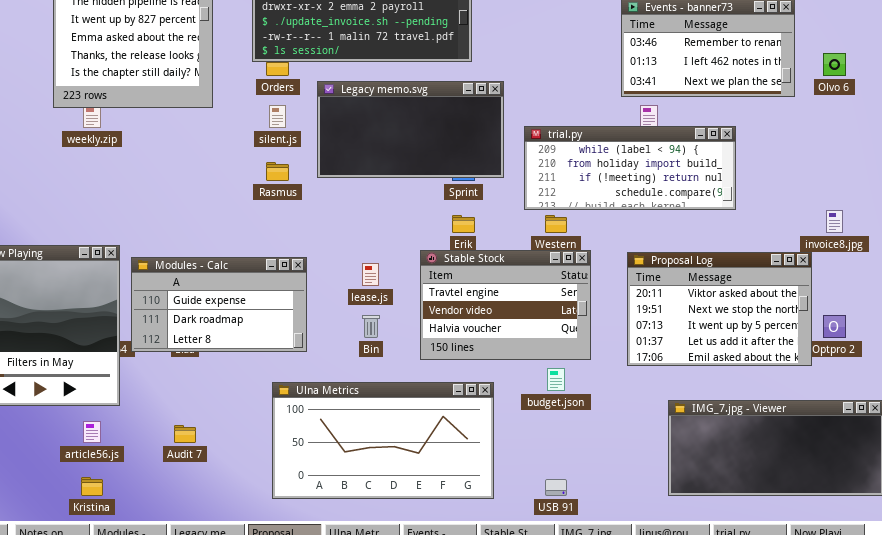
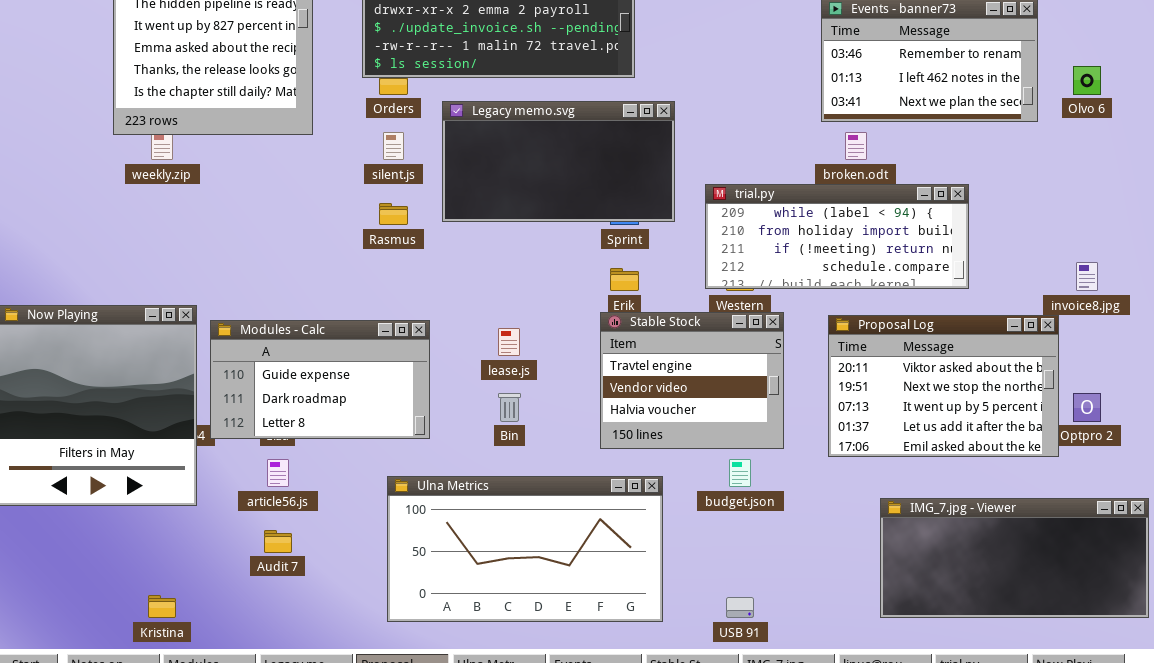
trial.py: [524,126,736,210] -> [705,184,969,289], moved
Stable Stock: [420,250,591,360] -> [600,312,784,449], resized
article56.js: [83,421,101,443] -> [267,459,289,487], moved

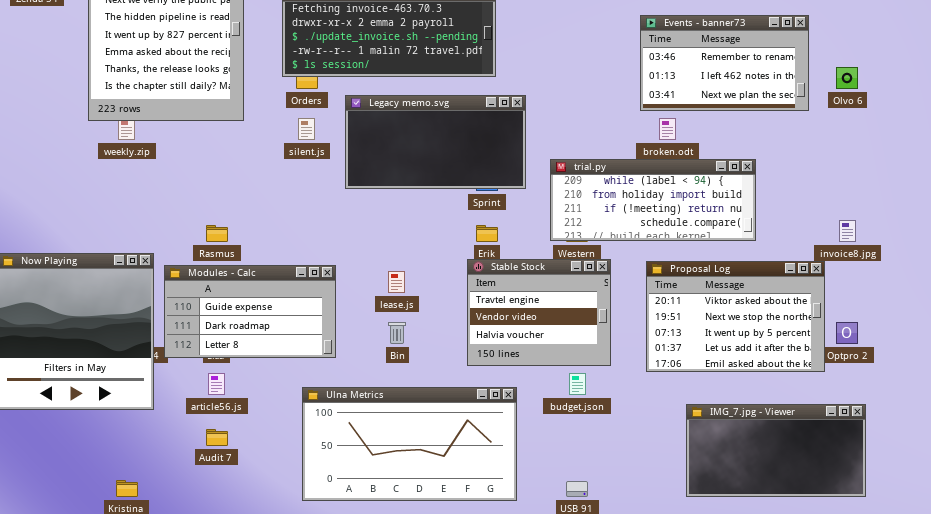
Rasmus: [379,203,408,225] -> [206,225,228,242], moved
IMG_7.jpg - Viewer: [880,498,1149,618] -> [686,404,866,497], resized

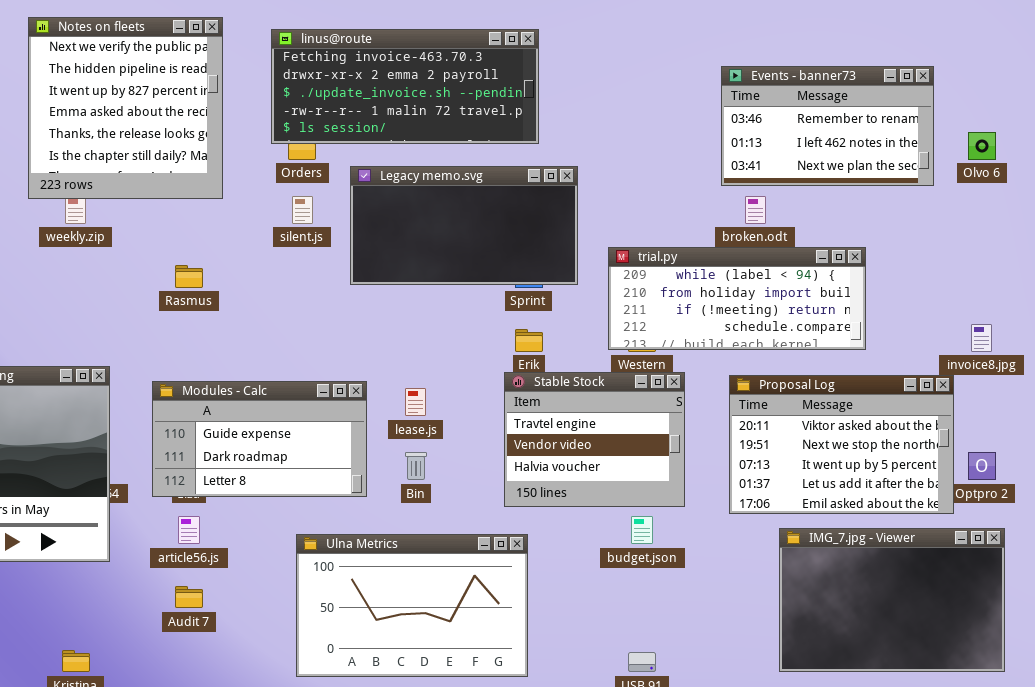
Rasmus: [206,225,228,242] -> [175,265,203,288], moved
Modules - Calc: [164,265,336,358] -> [152,381,367,497], moved
Ulna Metrics: [302,387,517,501] -> [296,534,528,677], resized
IMG_7.jpg - Viewer: [686,404,866,497] -> [779,528,1005,672], resized

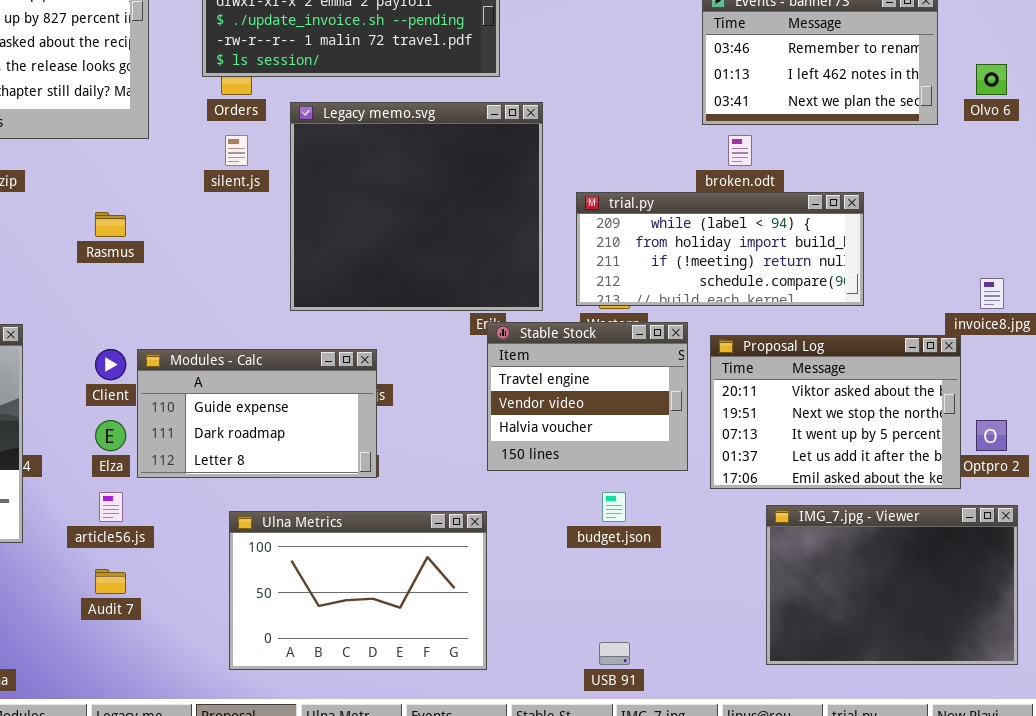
Legacy memo.svg: [350,166,578,285] -> [290,102,543,311], resized
Stable Stock: [504,372,685,507] -> [487,322,688,471], moved
Modules - Calc: [152,381,367,497] -> [137,349,377,478], moved

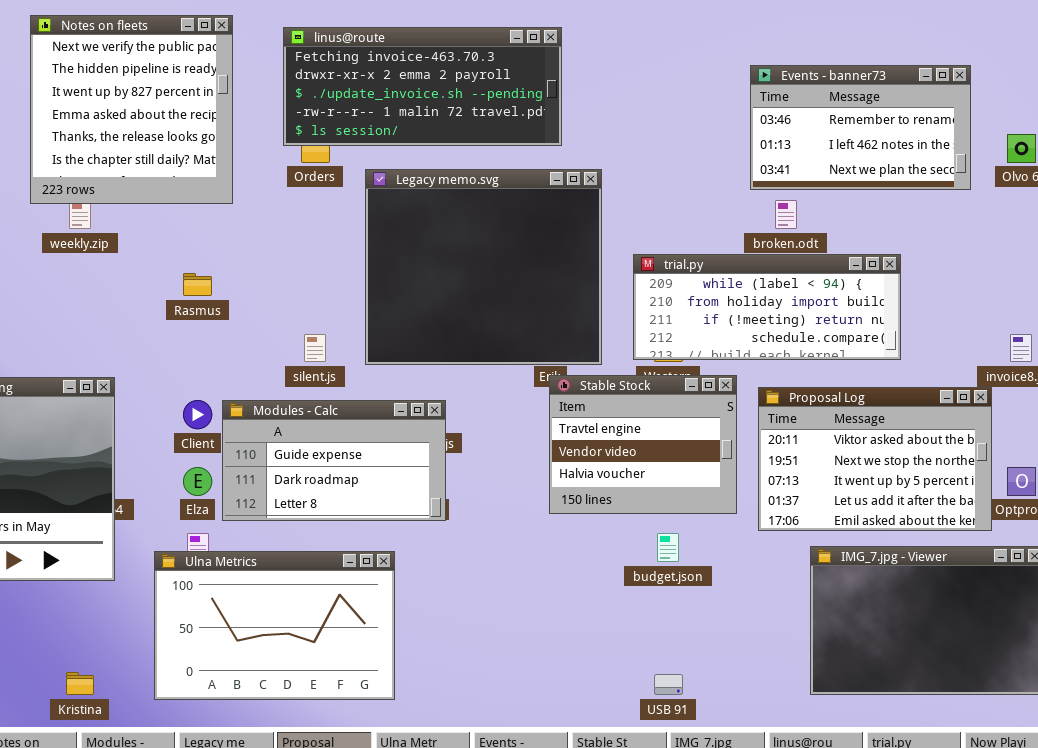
silent.js: [225,135,248,166] -> [304,334,326,362], moved
Ulna Metrics: [229,511,487,670] -> [154,551,395,700], moved

